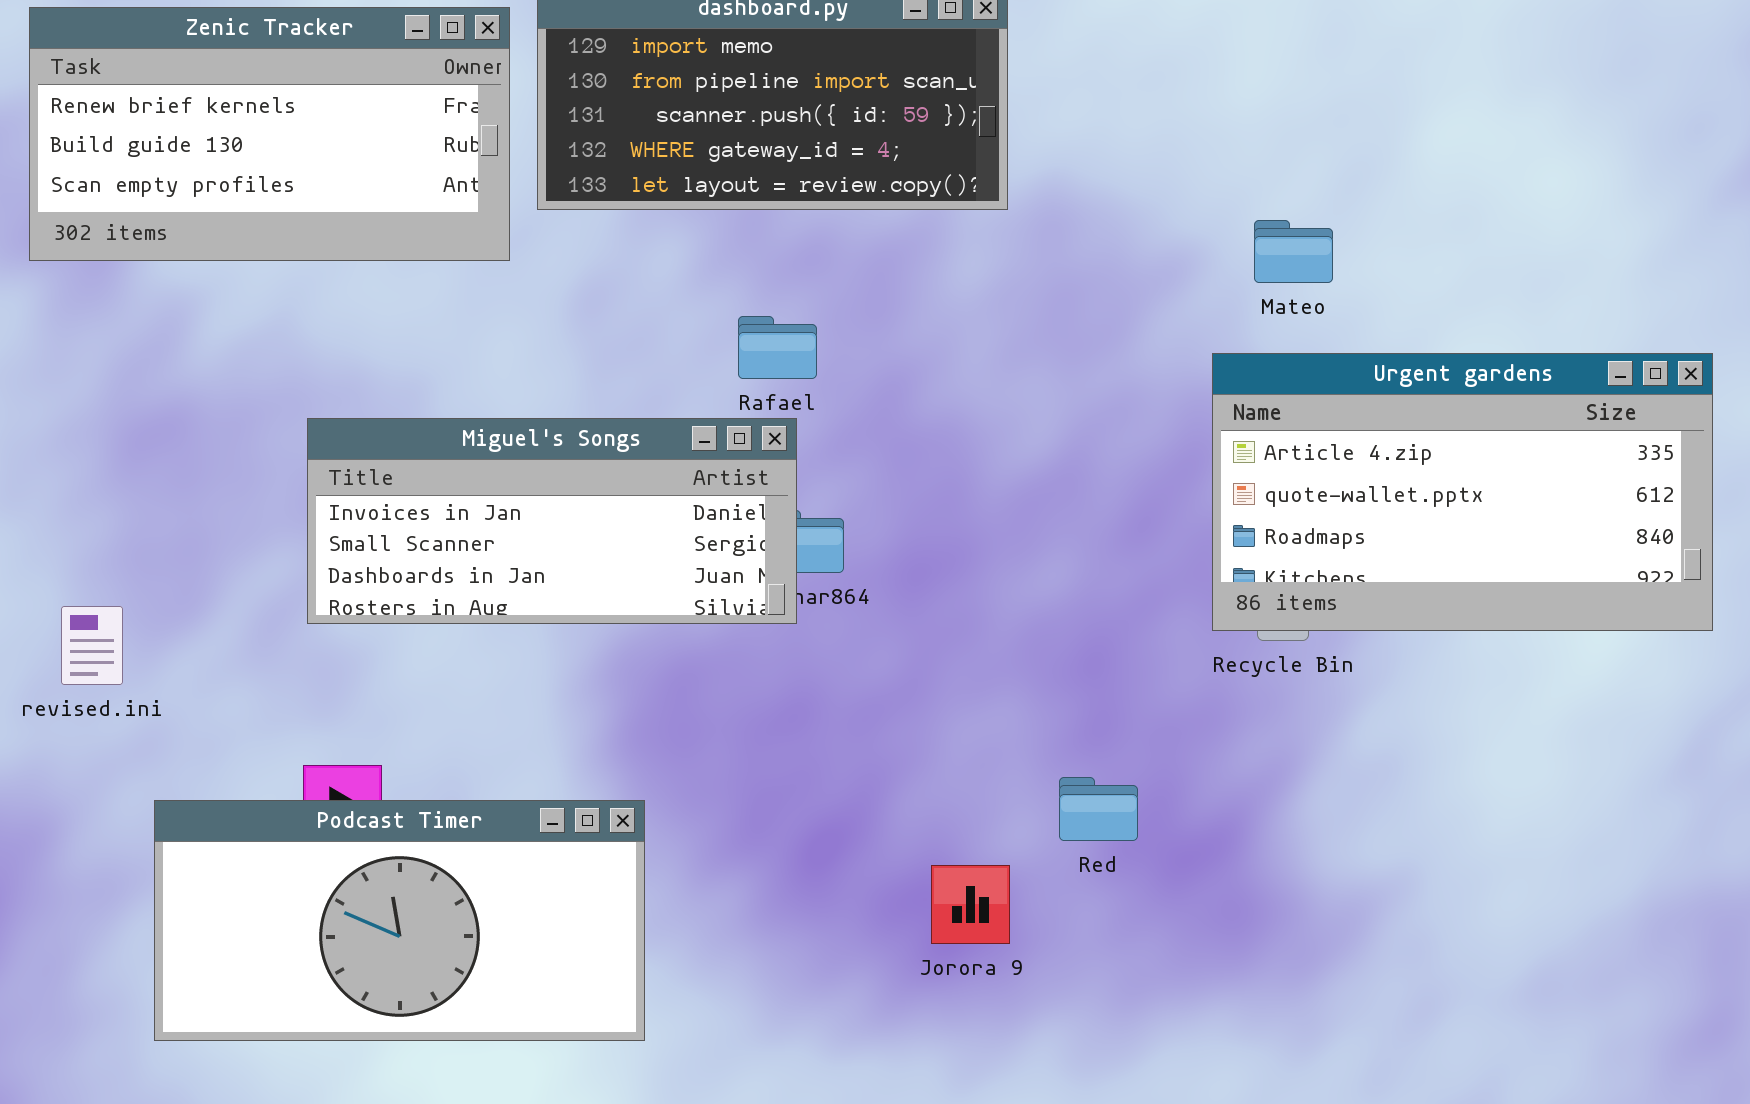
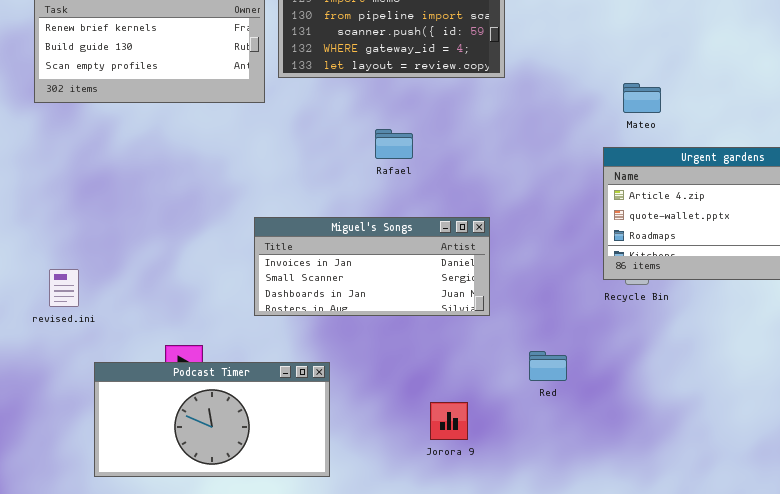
Miguel's Songs: [307,418,797,624] -> [254,217,490,316], moved
Jorora 9: [931,865,1010,944] -> [430,402,468,440], moved

